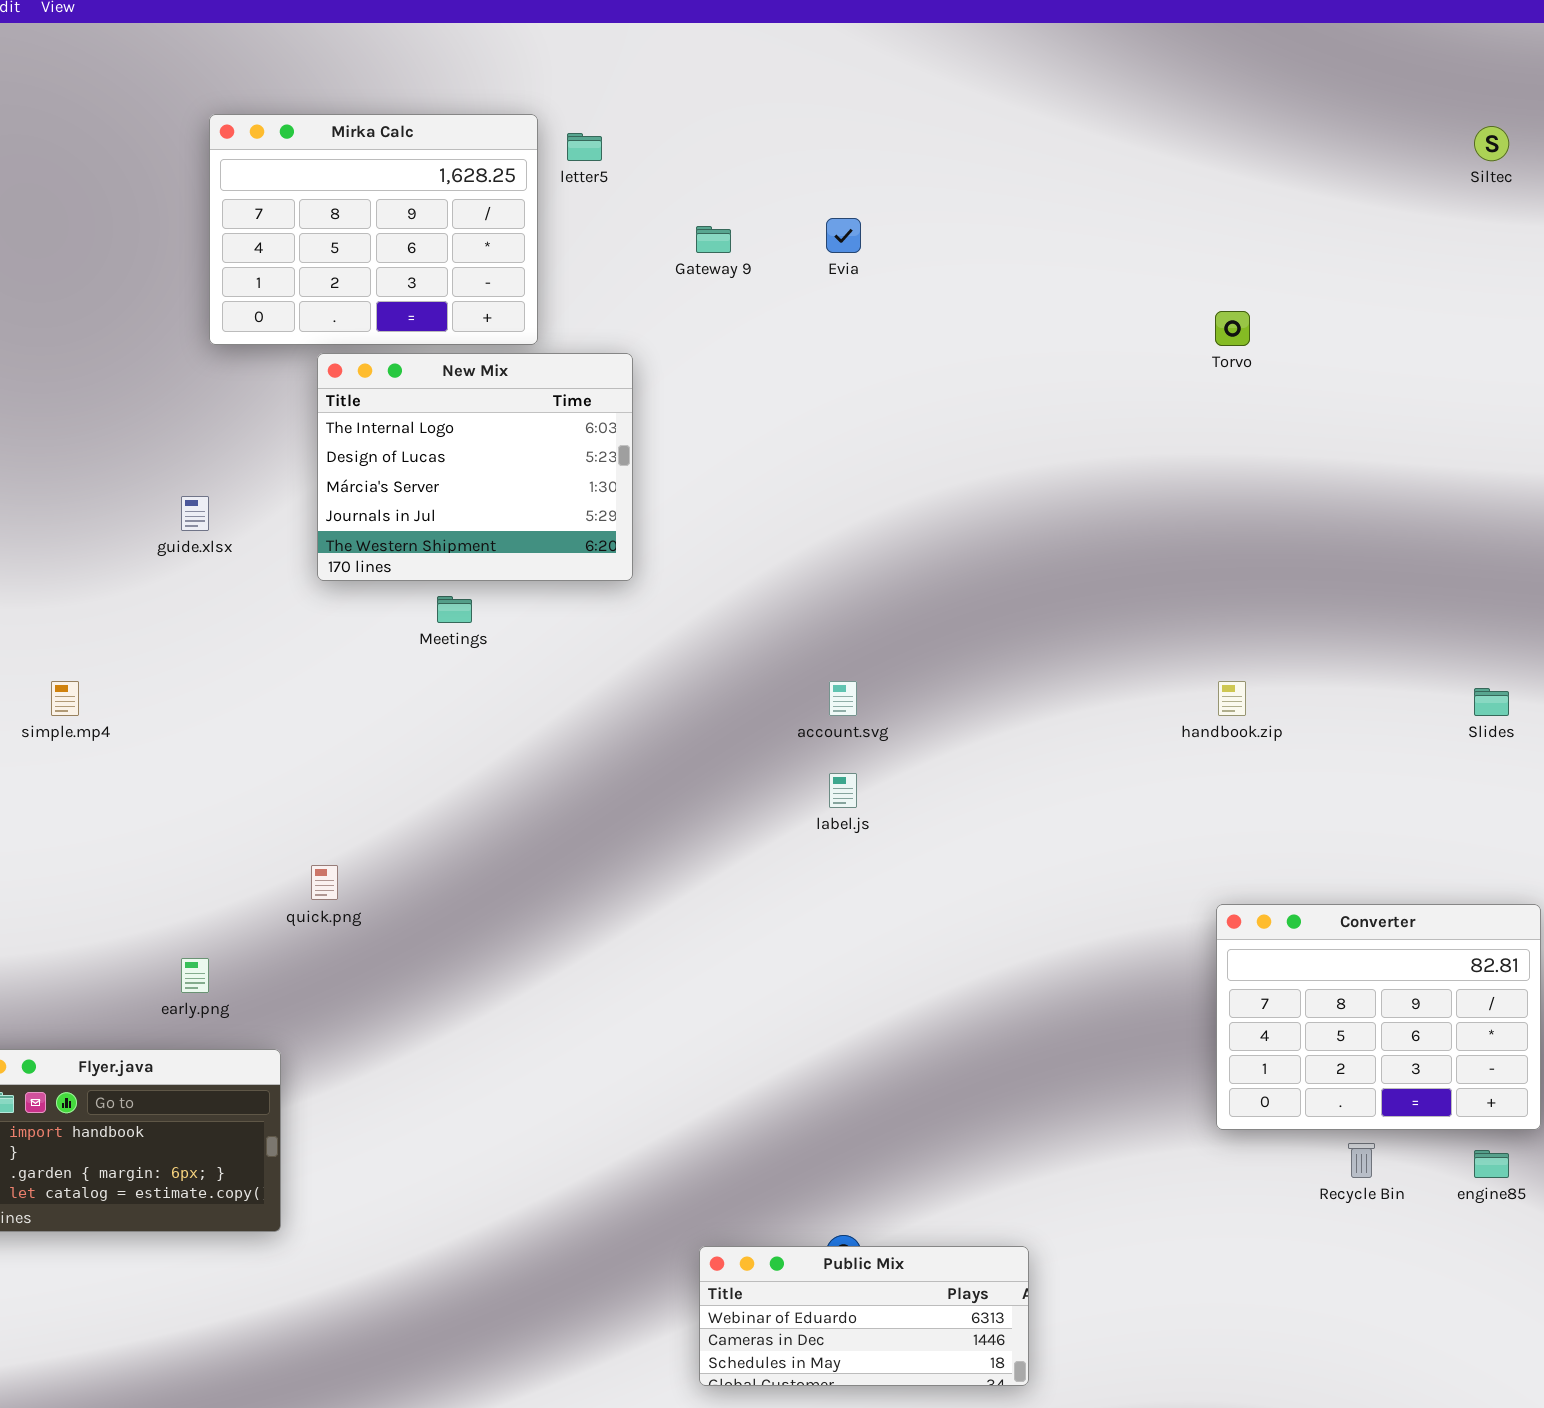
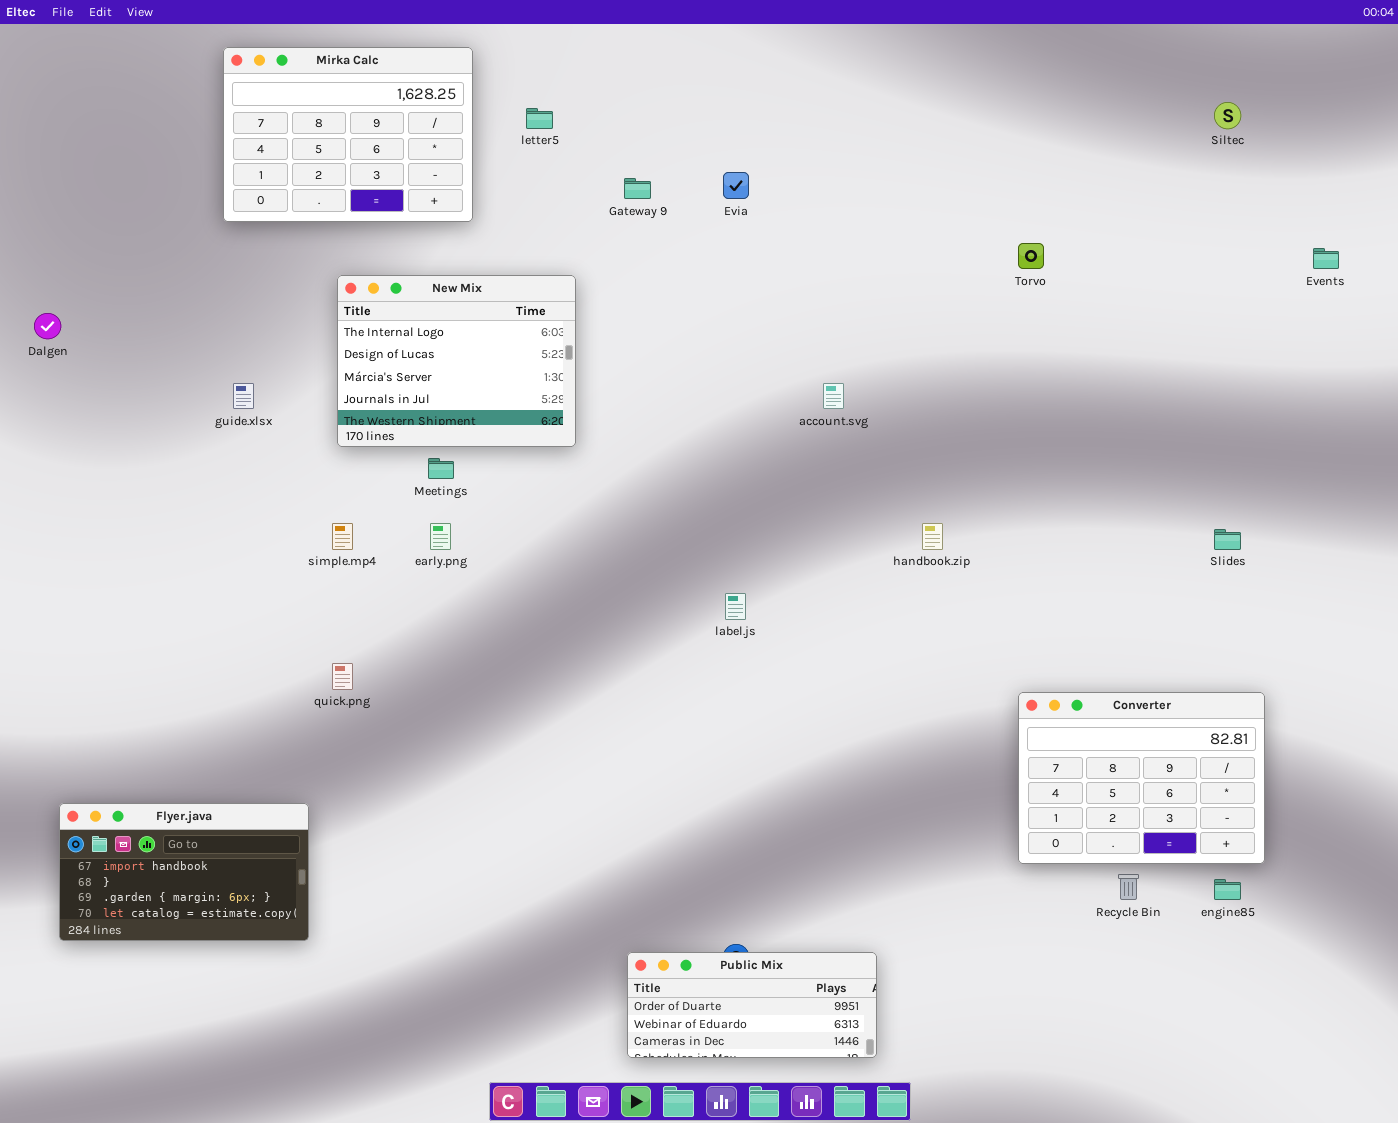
Mirka Calc: [209,114,538,345] -> [223,47,473,222], moved
simple.mp4: [51,681,79,716] -> [332,523,353,550], moved
account.svg: [829,681,857,716] -> [823,383,844,409], moved
handbook.zip: [1218,681,1246,716] -> [922,523,943,550], moved
early.png: [181,958,209,993] -> [430,523,451,550], moved
Public Mix: [699,1246,1029,1386] -> [627,952,877,1058], scrolled up 1 row

